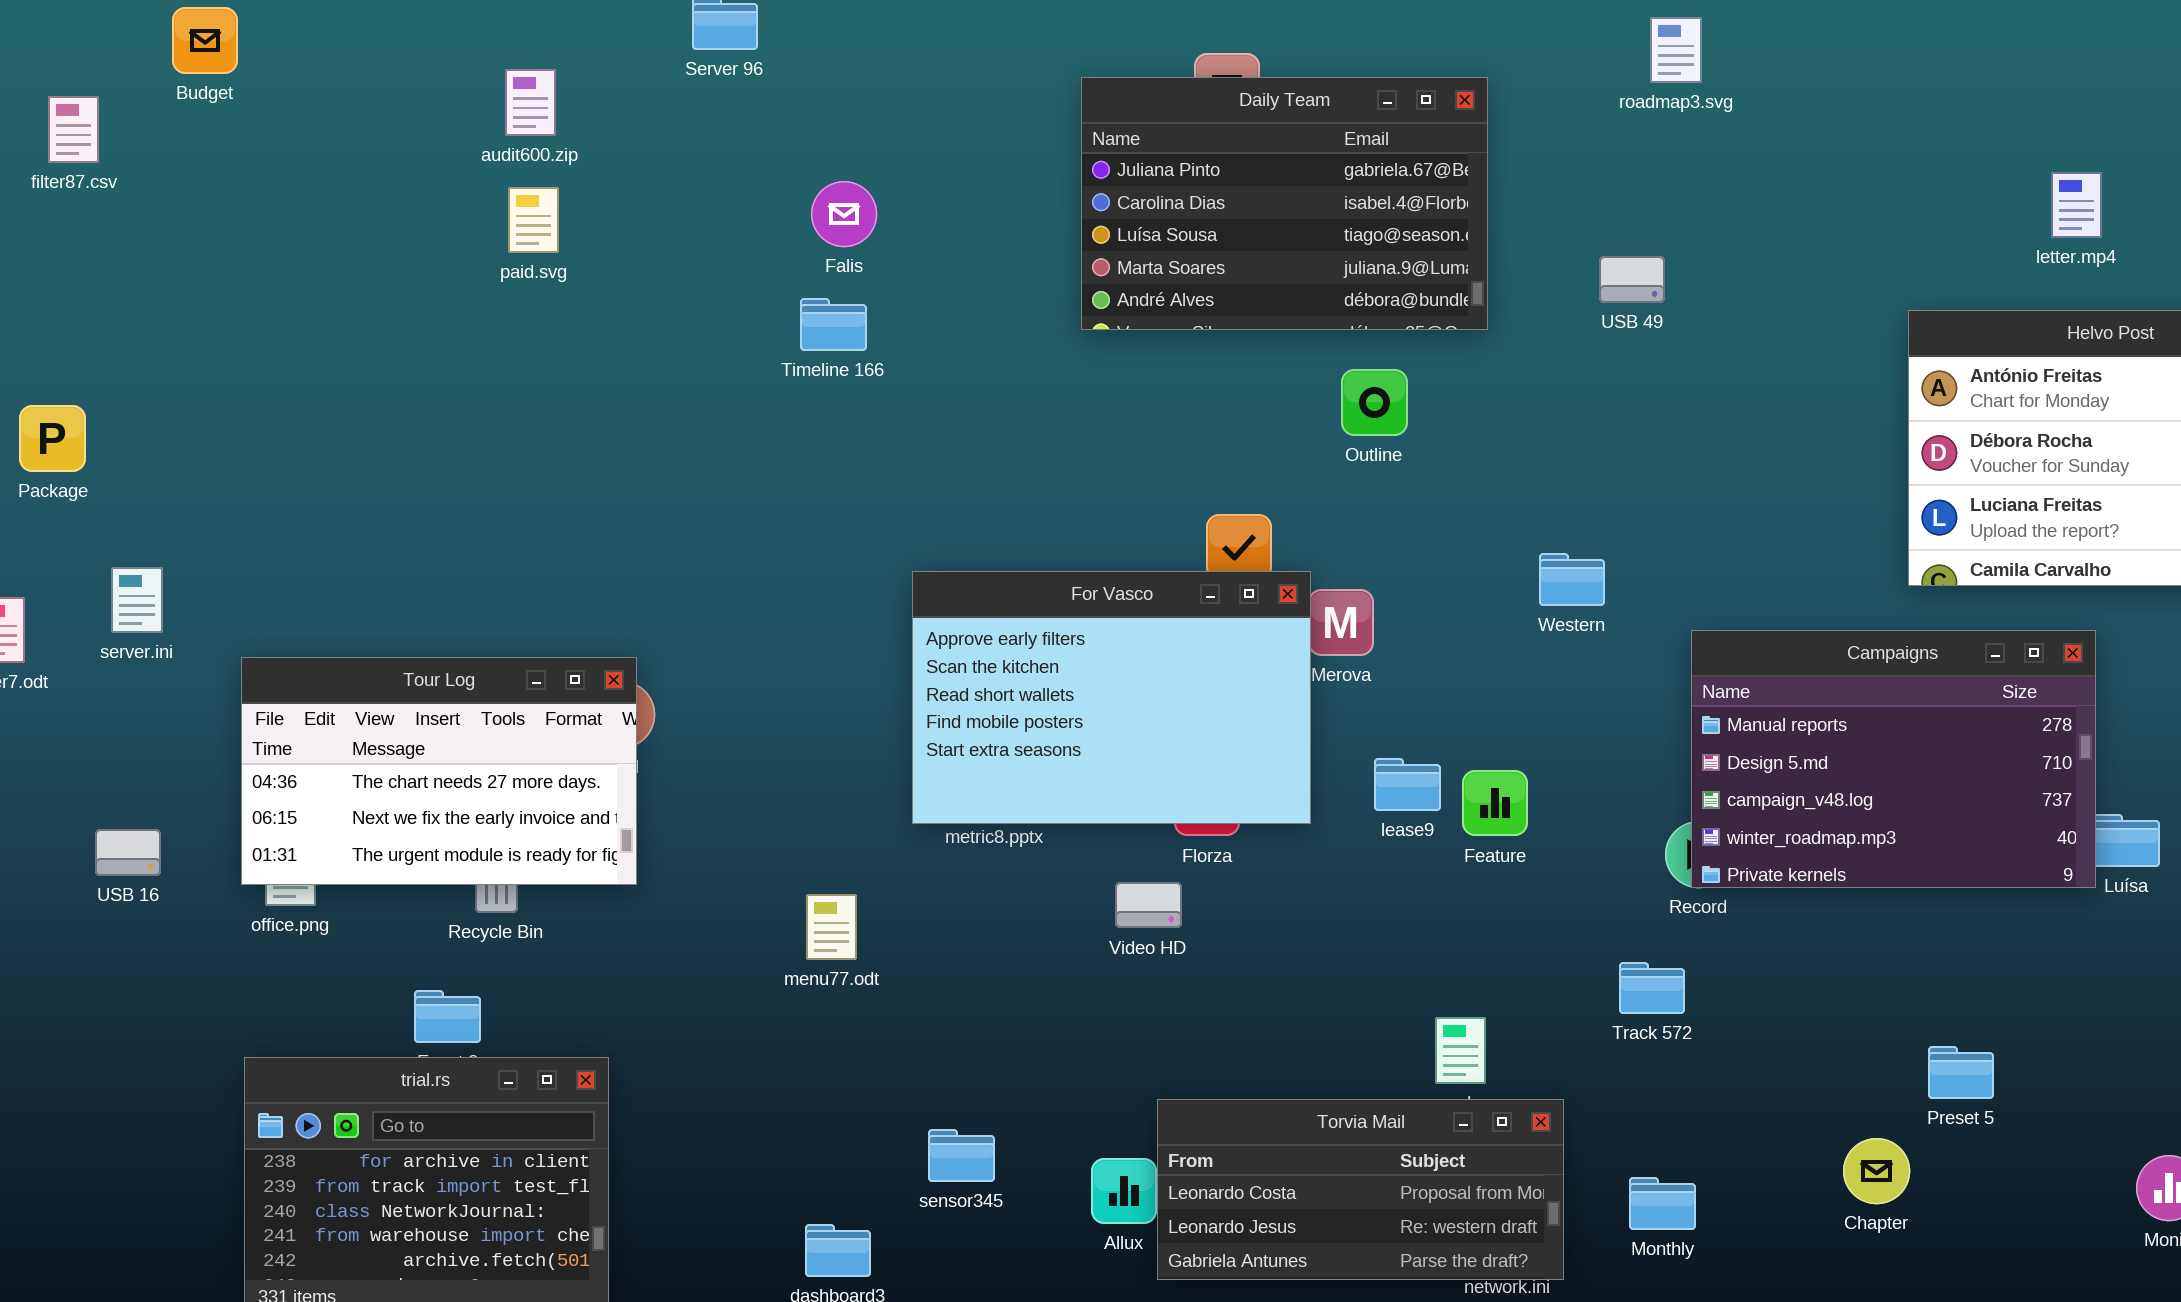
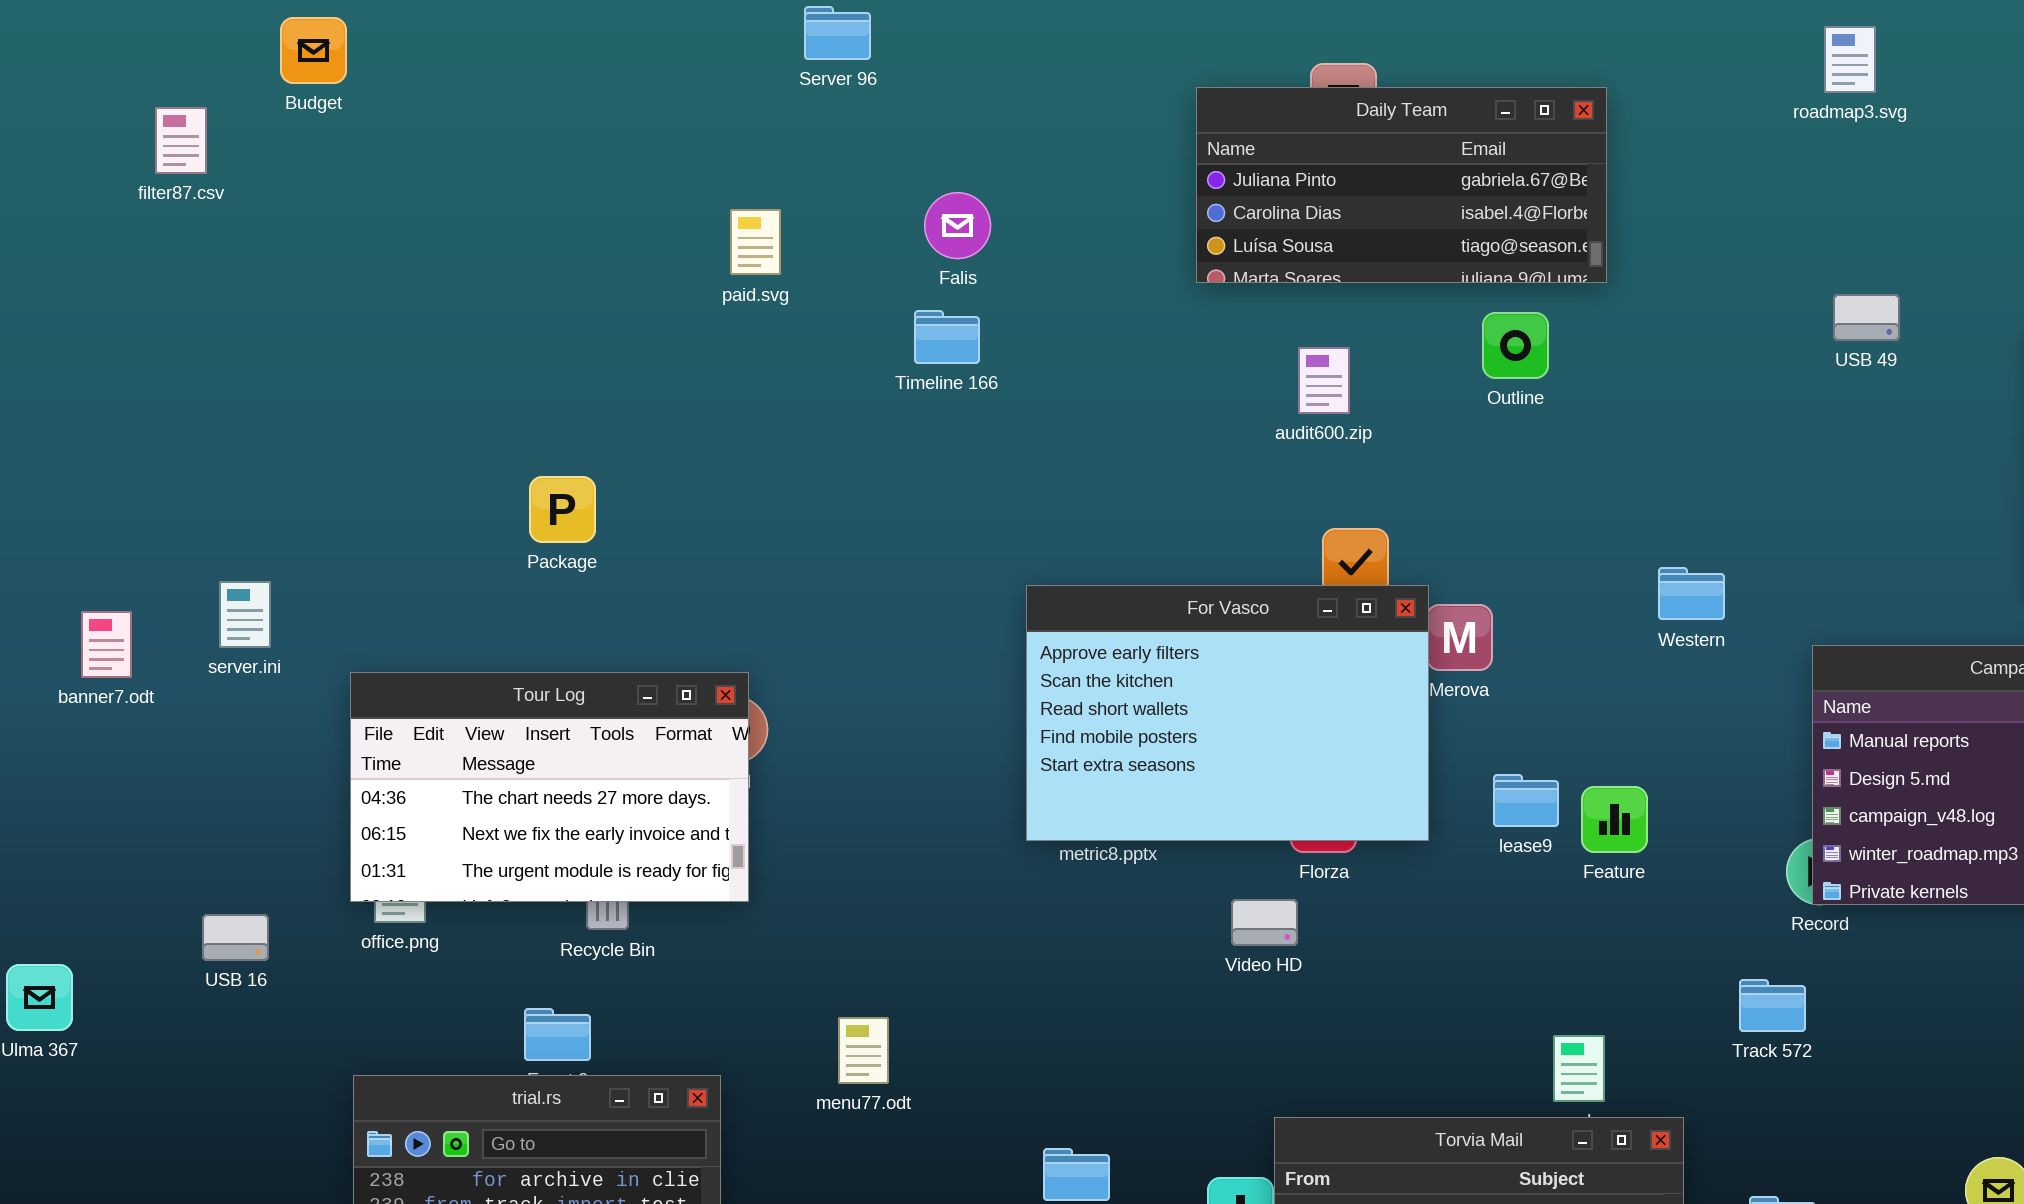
roadmap3.svg: [1650,17,1702,83] -> [1824,26,1876,93], moved
audit600.zip: [505,69,556,136] -> [1298,347,1350,414], moved
Daily Team: [1081,77,1488,330] -> [1196,87,1607,283], resized
paid.svg: [508,187,559,253] -> [730,209,781,275], moved
USB 49: [1599,256,1665,303] -> [1833,294,1900,341], moved
Outline: [1341,369,1408,436] -> [1482,312,1549,379], moved
Package: [19,405,86,472] -> [529,476,596,543], moved
USB 16: [95,829,161,876] -> [202,914,269,961], moved
menu77.odt: [806,894,857,960] -> [838,1017,889,1084], moved

